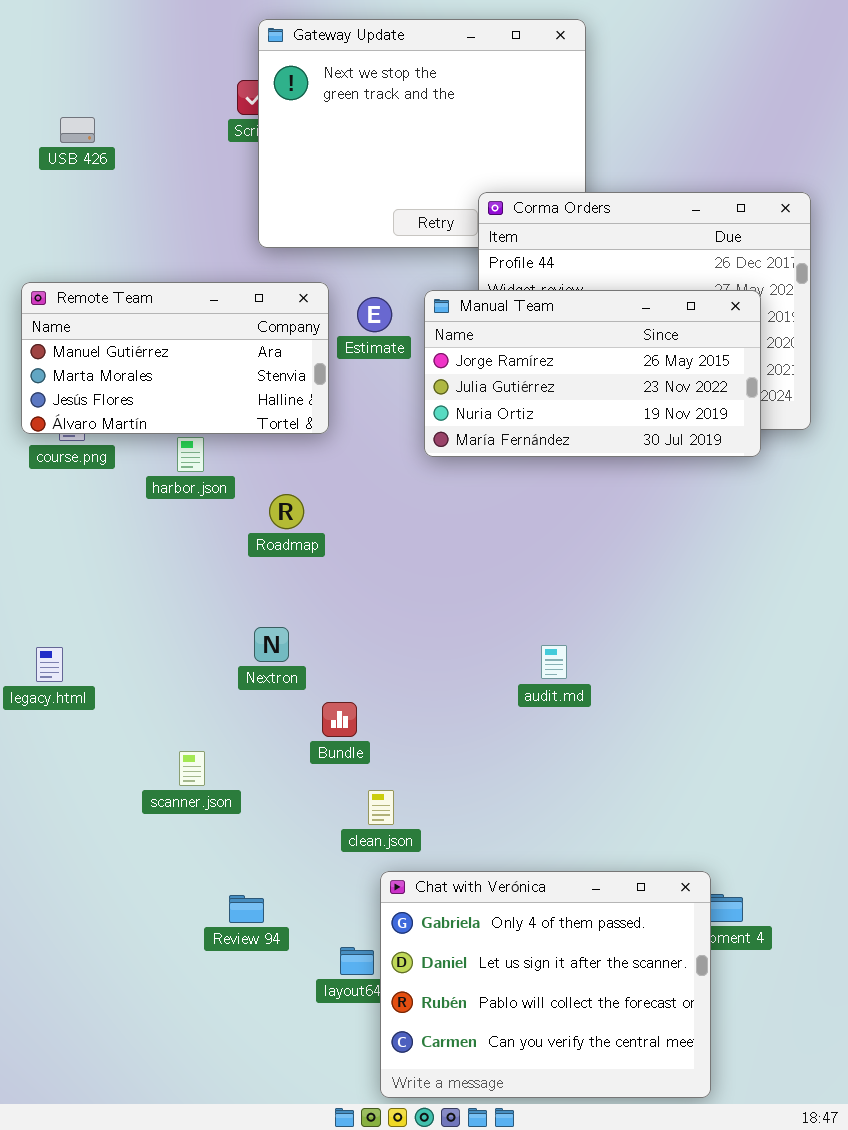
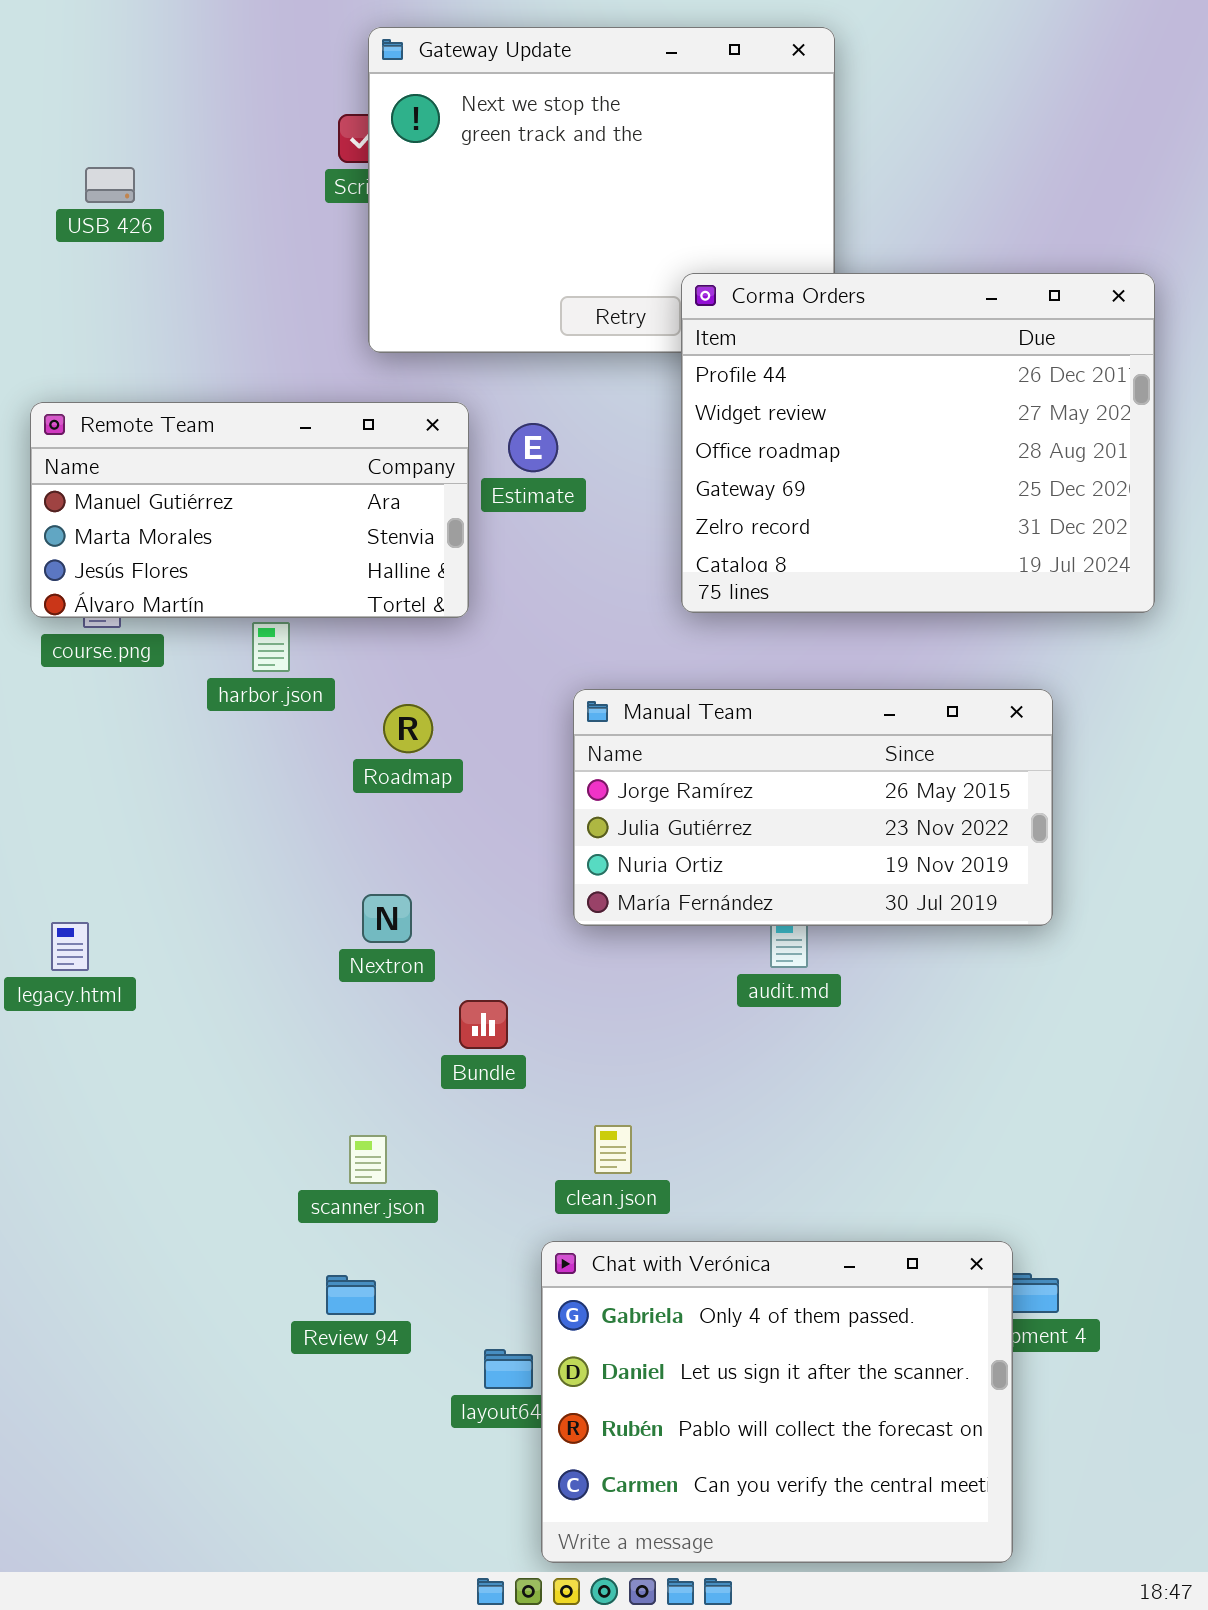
Manual Team: [424,290,761,457] -> [573,689,1053,926], moved
scanner.json: [179,751,205,786] -> [349,1135,387,1184], moved
clean.json: [368,790,394,825] -> [594,1125,632,1174], moved

